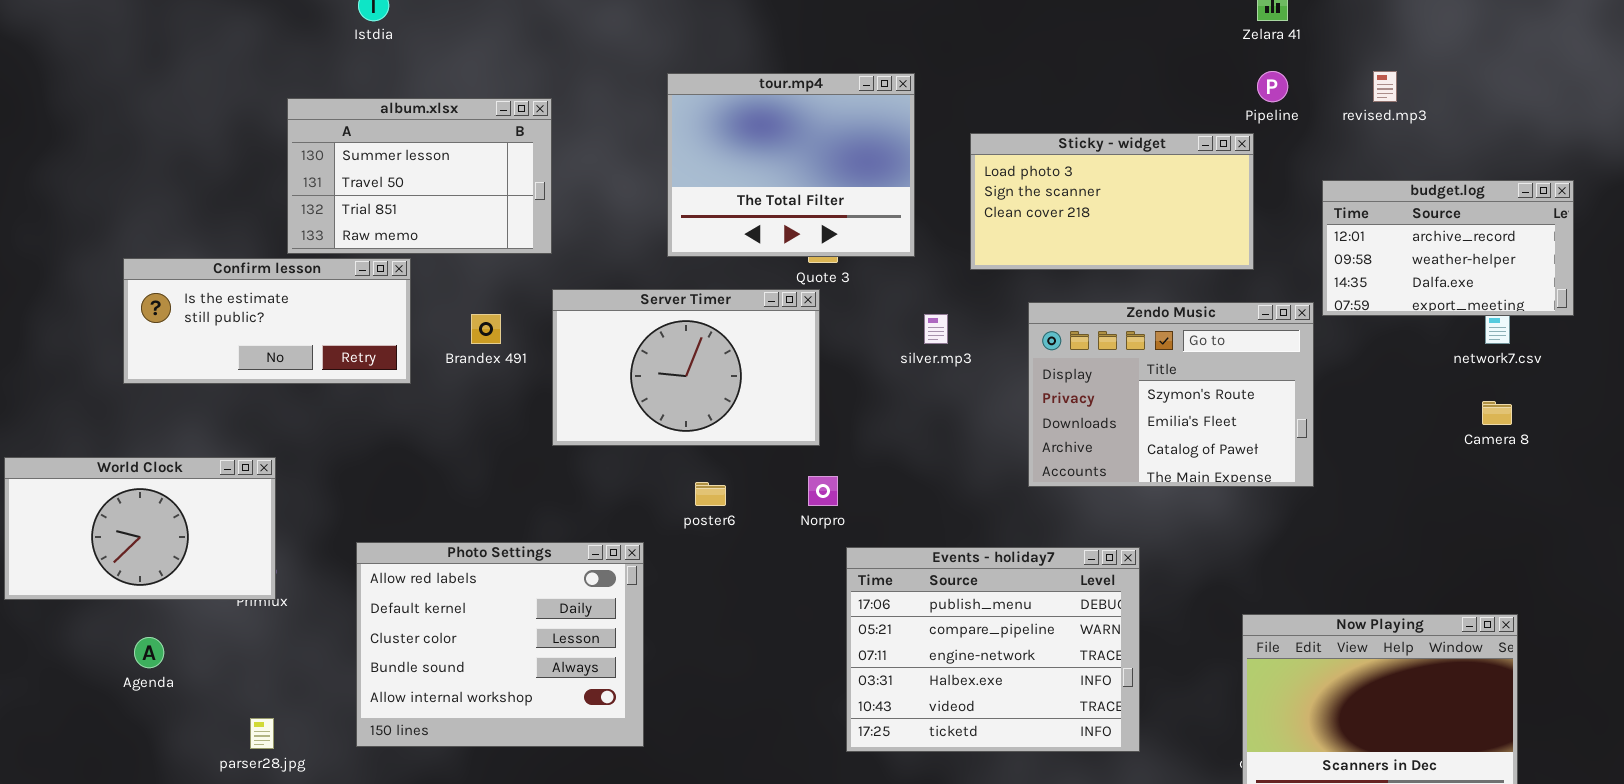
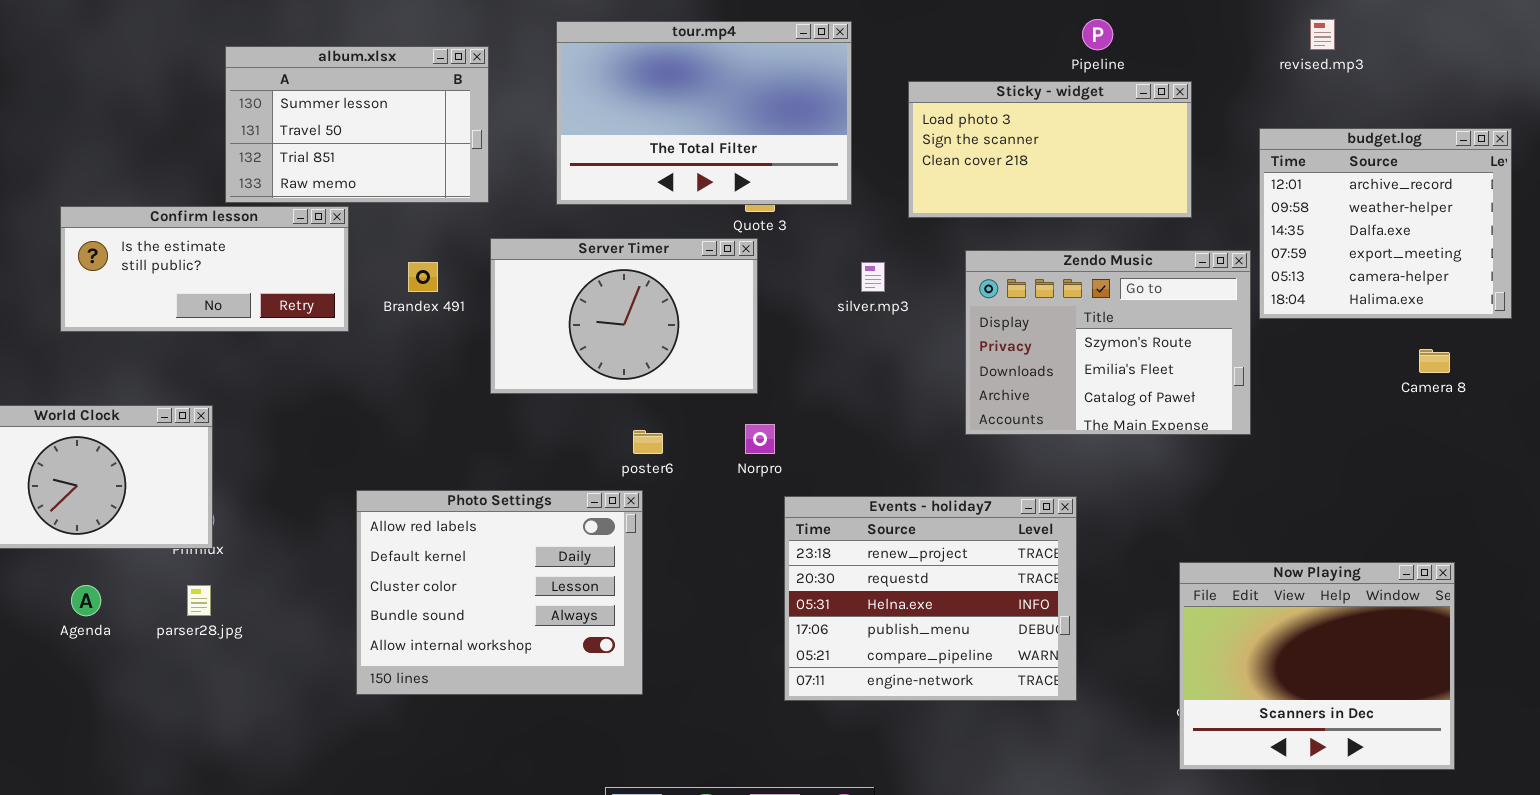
Pipeline: [1257,71,1288,102] -> [1082,19,1113,50], moved
tour.mp4: [667,73,915,257] -> [556,21,852,205], resized
budget.log: [1322,180,1574,316] -> [1259,128,1512,319], resized
Photo Settings: [356,542,644,747] -> [356,490,643,695], moved
Events - holiday7: [846,547,1140,752] -> [784,496,1077,701], scrolled up 3 rows
parser28.jpg: [250,718,274,749] -> [187,585,211,616], moved

